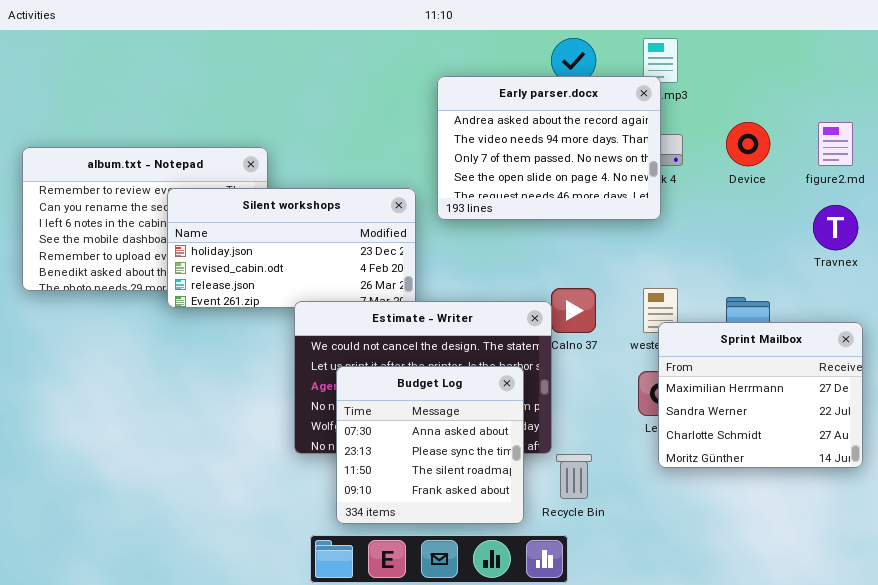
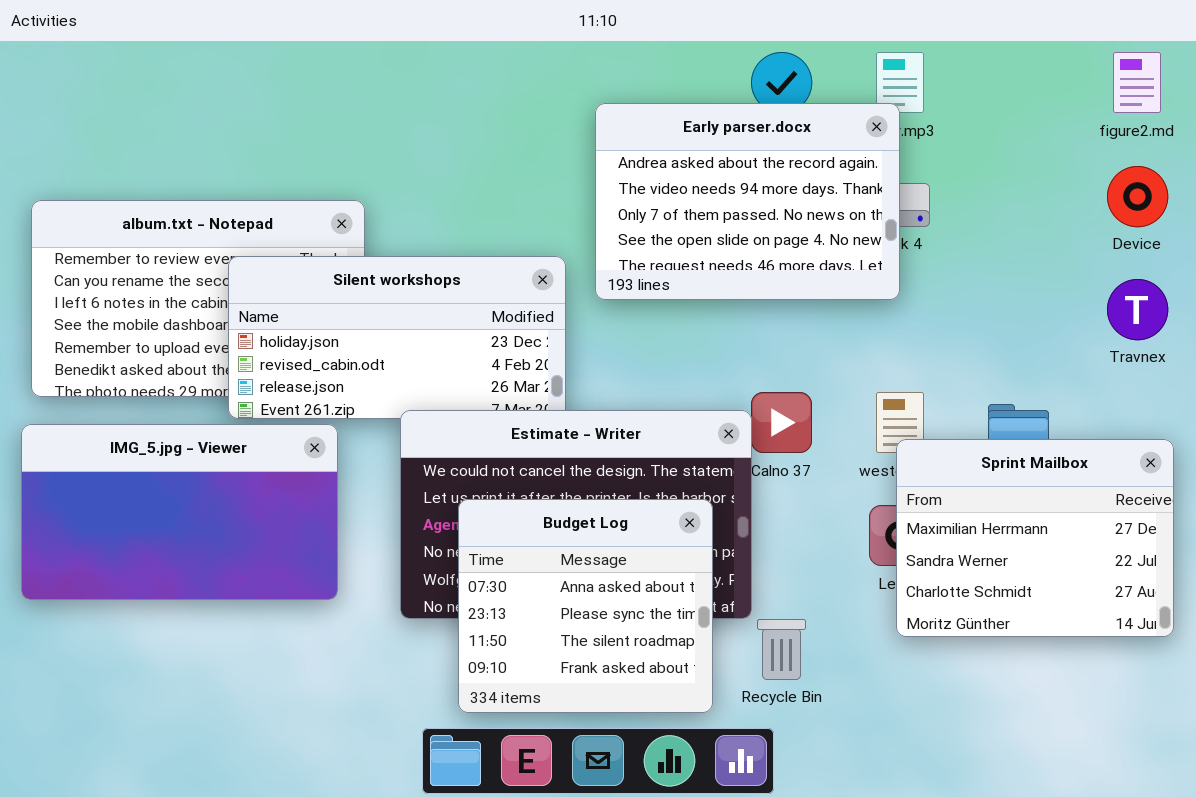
Device: [726,122,770,166] -> [1107,166,1168,227], moved
figure2.md: [818,122,853,166] -> [1113,52,1161,113], moved
IMG_5.jpg - Viewer: none -> [21,424,338,600], opened

